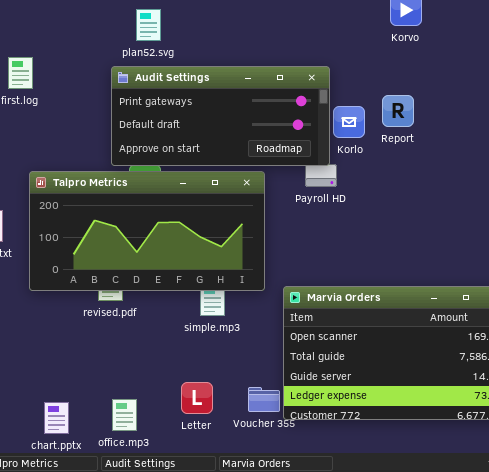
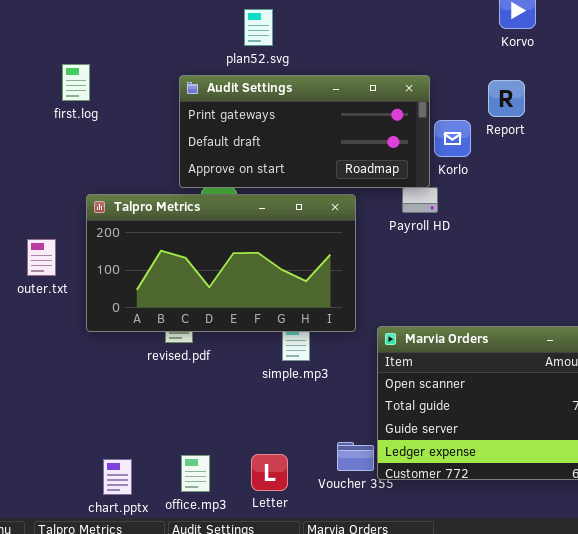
plan52.svg: [136,9,161,41] -> [244,9,273,46], moved
Report: [382,95,414,127] -> [488,80,525,117], moved
Letter: [181,382,213,414] -> [251,454,288,491], moved

